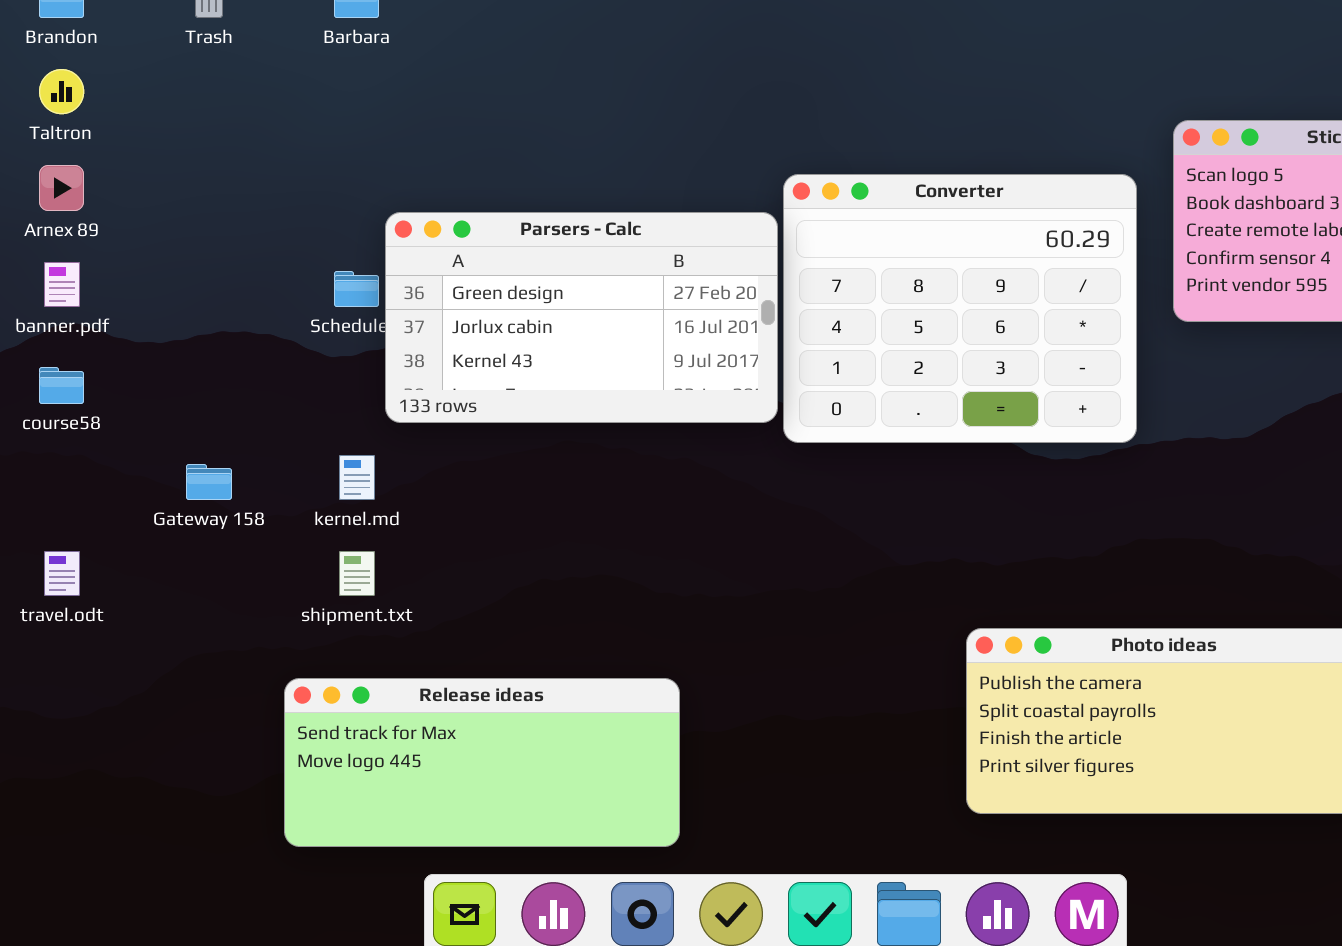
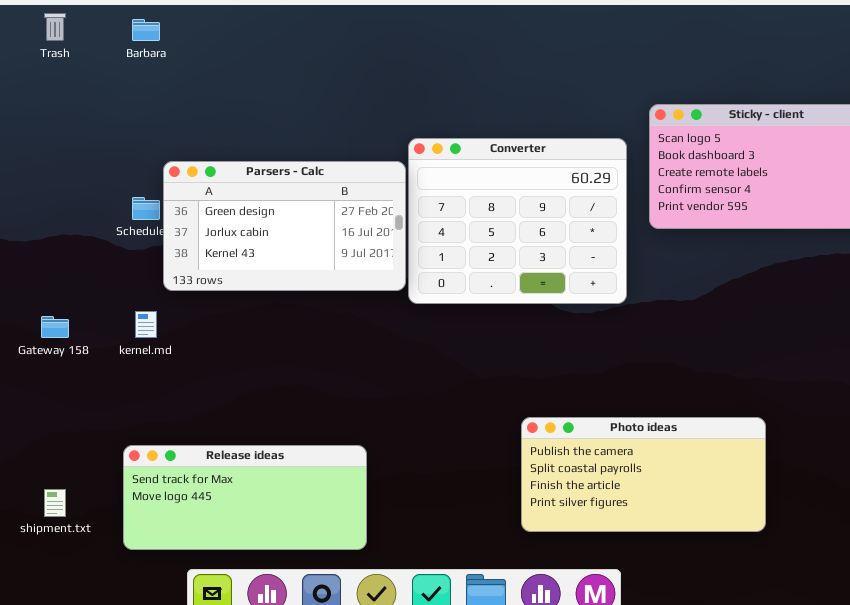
shipment.txt: [339,551,375,596] -> [44,489,66,517], moved
Release ideas: [284,678,680,847] -> [123,445,367,550], moved

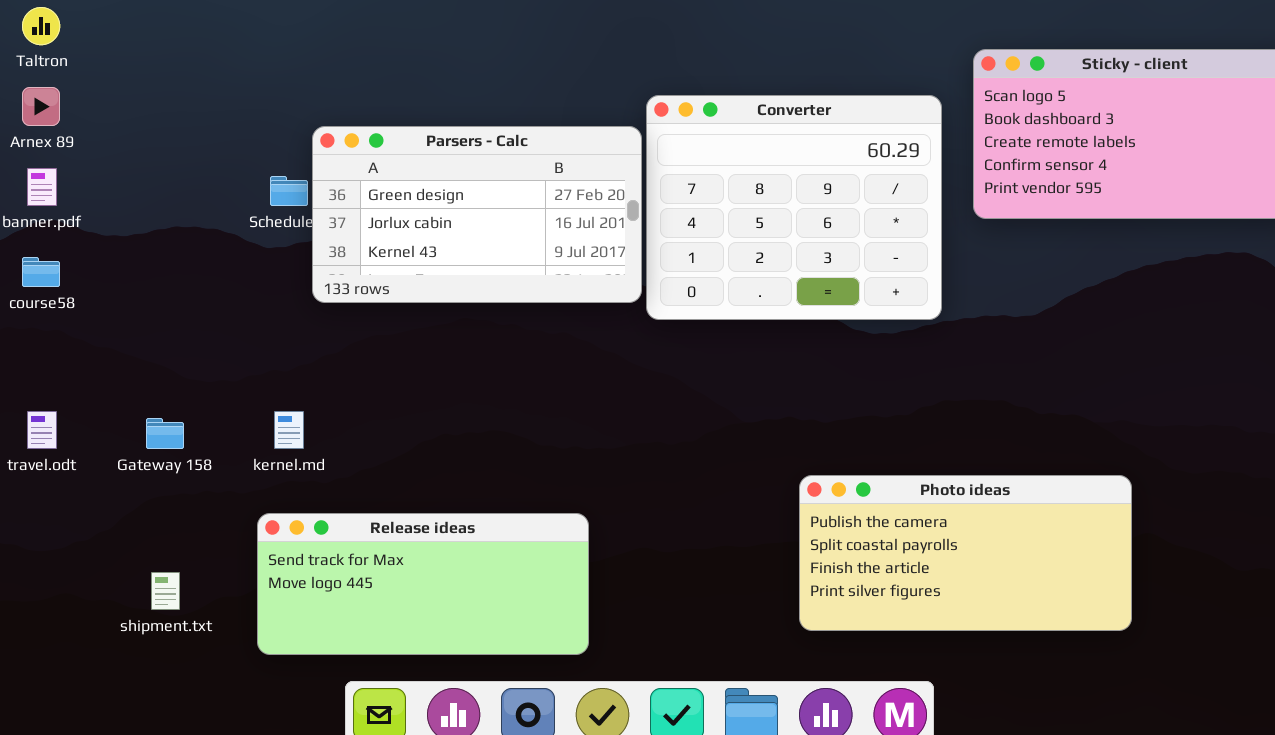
kernel.md: [135,311,157,338] -> [274,411,304,449], moved
Gateway 158: [41,316,69,338] -> [146,418,184,449], moved

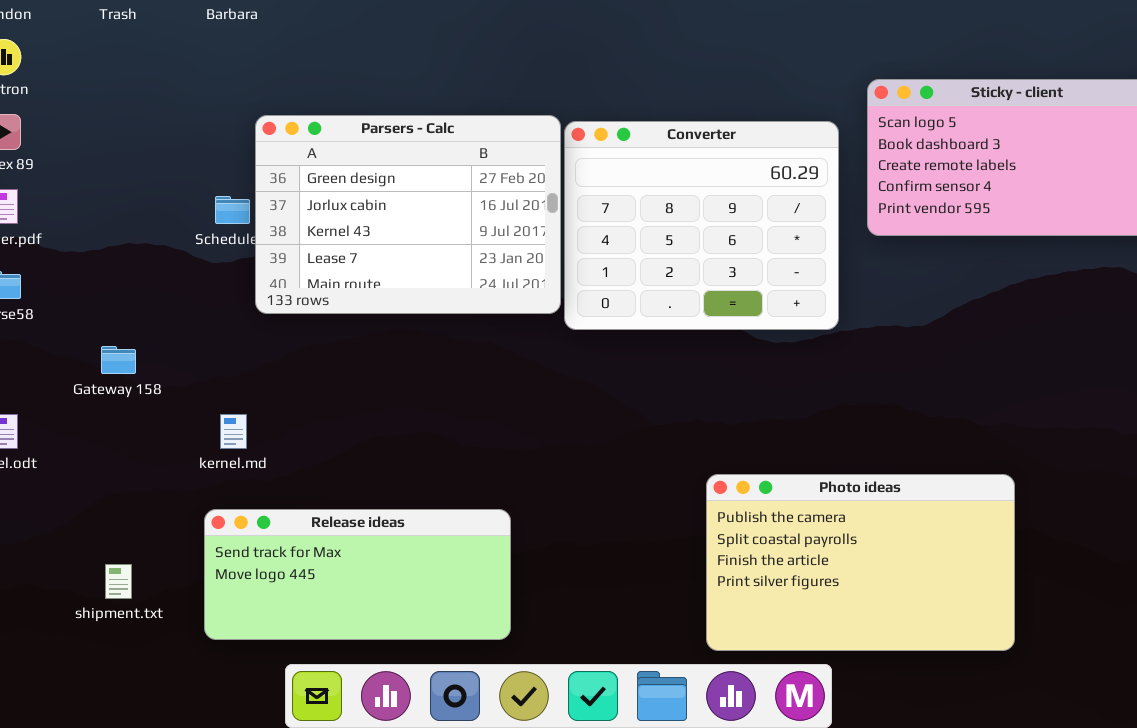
Parsers - Calc: [312,126,642,303] -> [255,115,561,314], resized
Gateway 158: [146,418,184,449] -> [101,346,136,374], moved
Photo ideas: [799,475,1132,631] -> [706,474,1015,651], resized

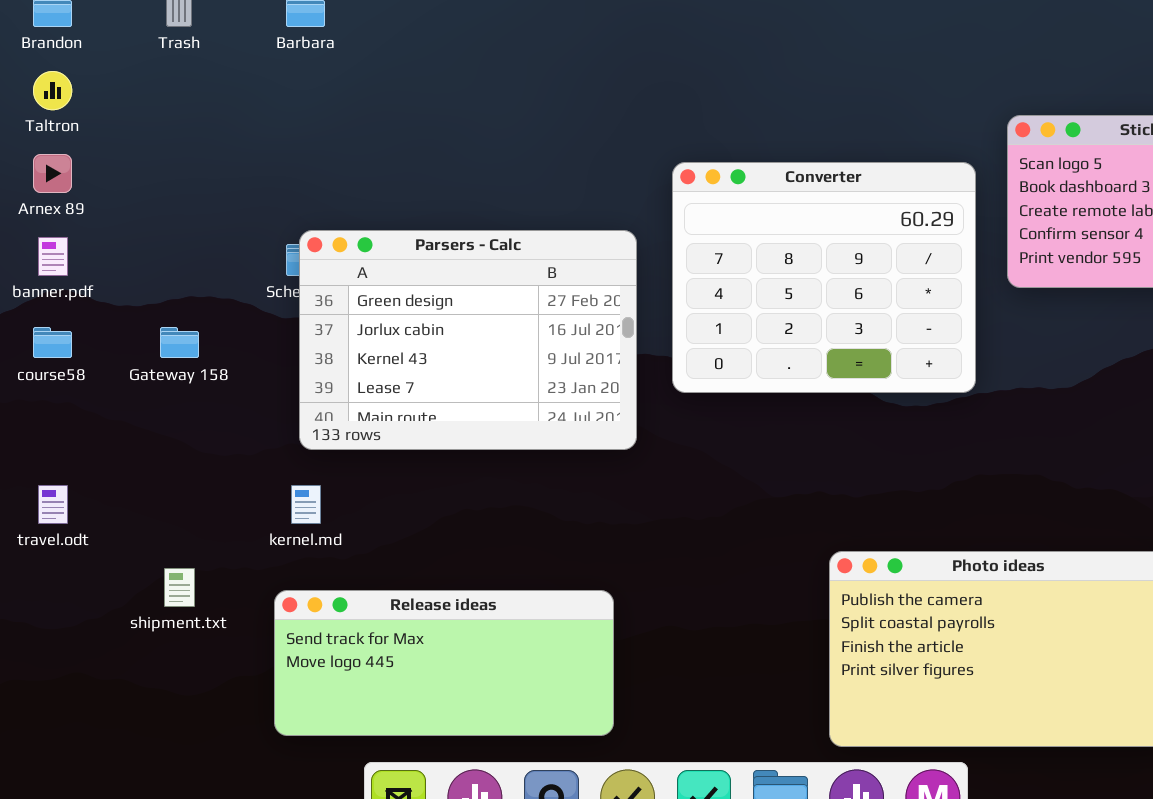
Parsers - Calc: [255,115,561,314] -> [299,230,637,450], moved
Gateway 158: [101,346,136,374] -> [160,327,199,358], moved
shipment.txt: [105,564,132,599] -> [164,568,195,607], moved

